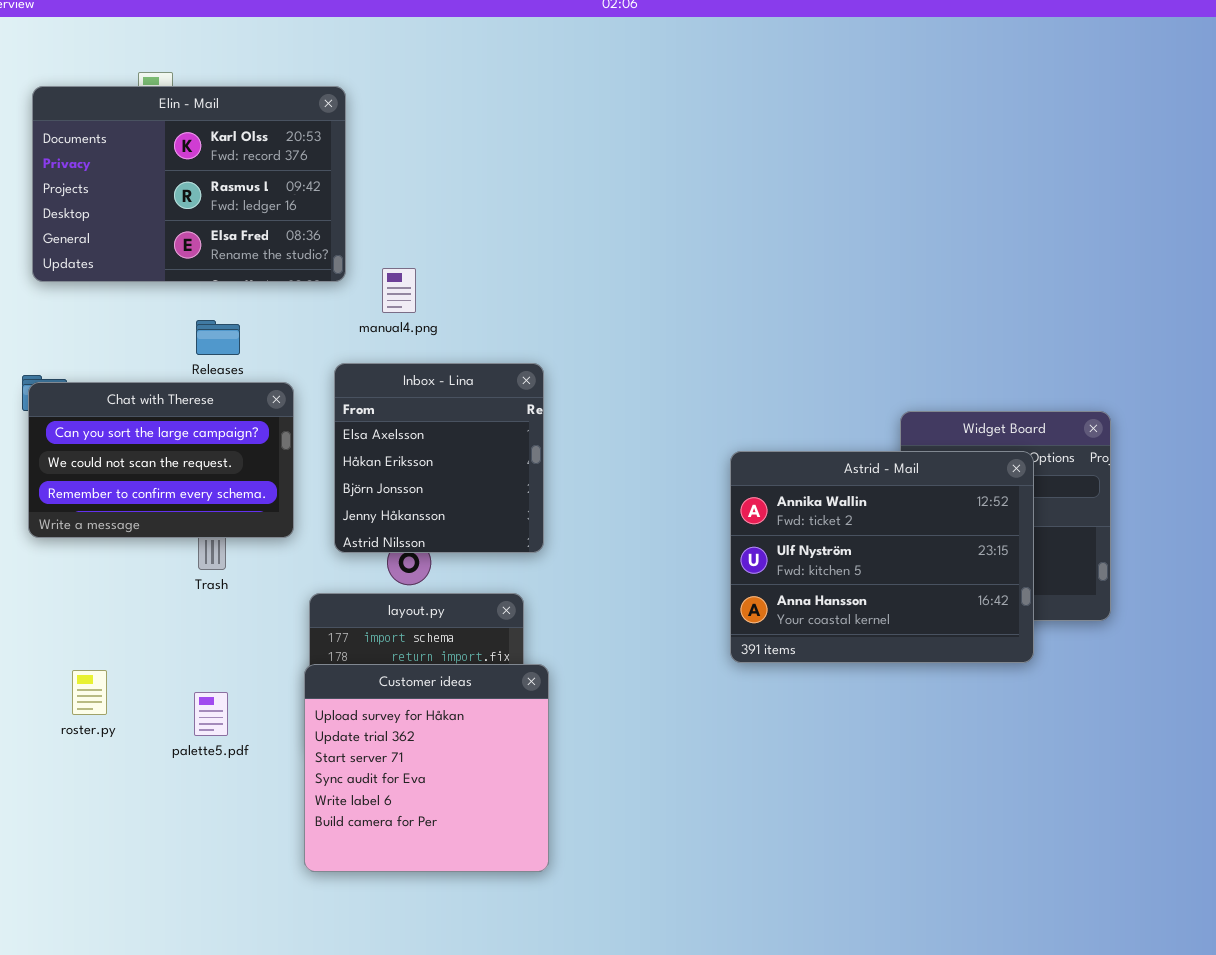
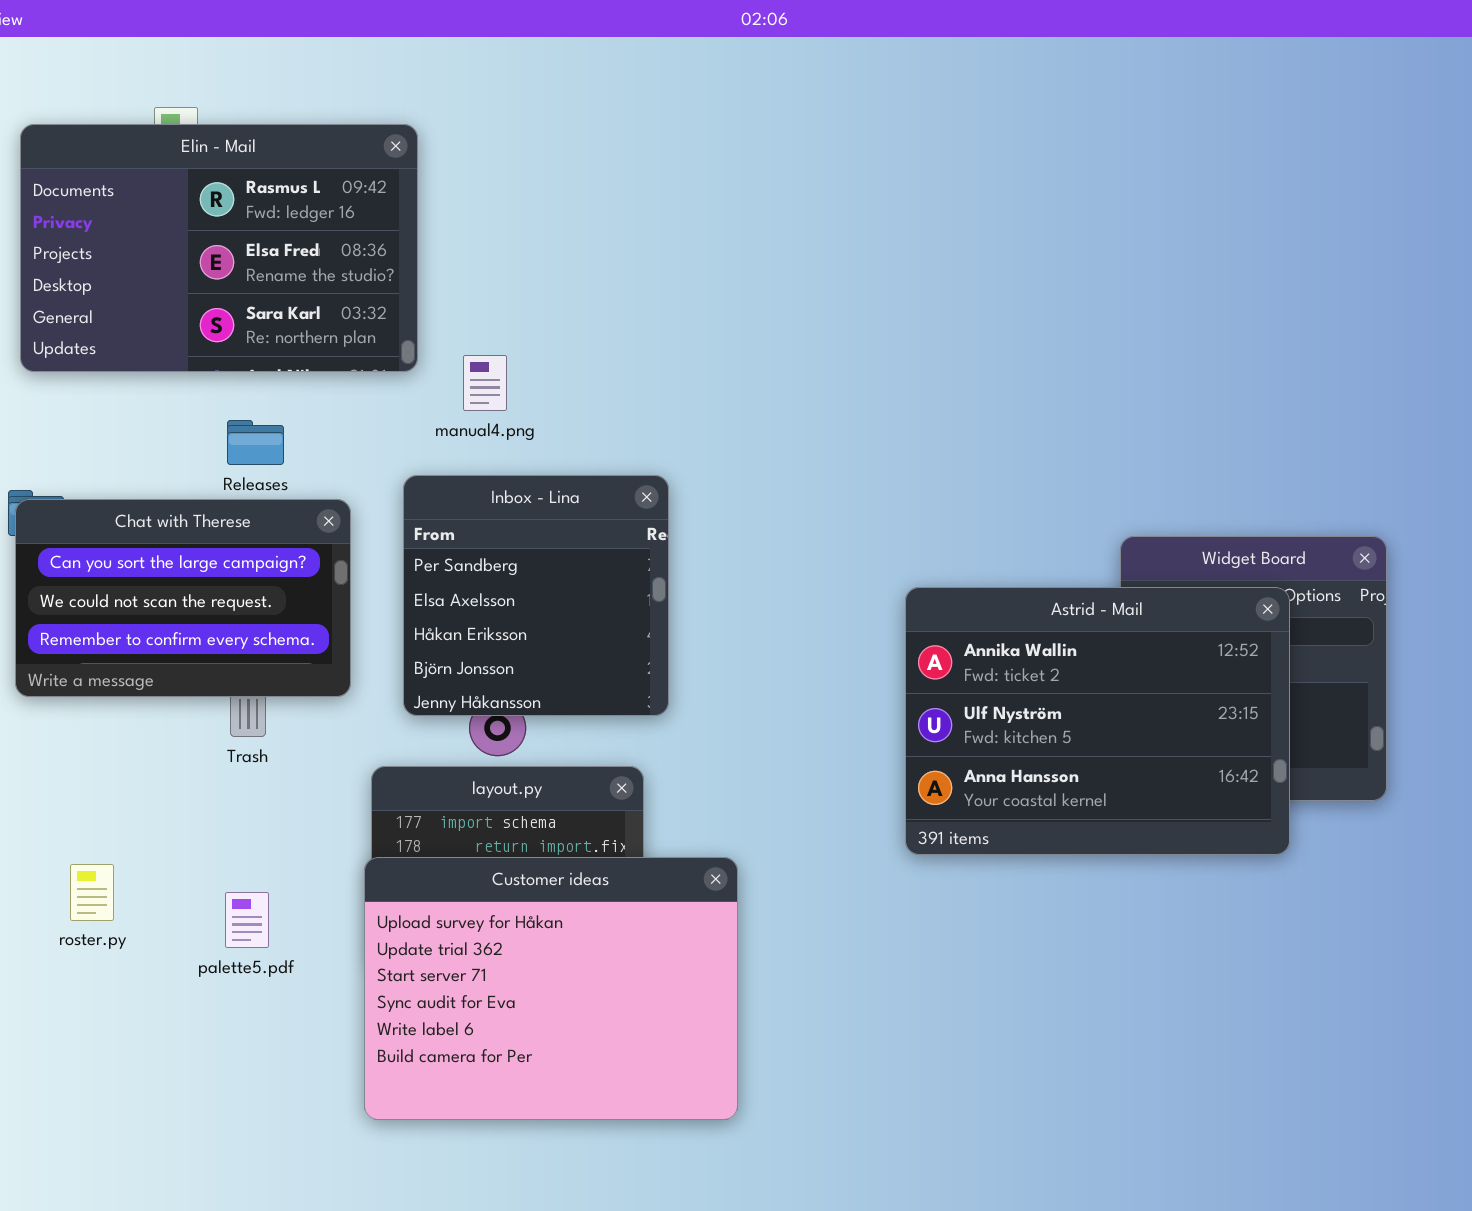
Elin - Mail: [32,86,346,282] -> [20,124,418,372], scrolled down 1 row
Inbox - Lina: [334,363,544,553] -> [403,475,669,716], scrolled up 1 row
Customer ideas: [304,664,549,872] -> [364,857,738,1120], resized

